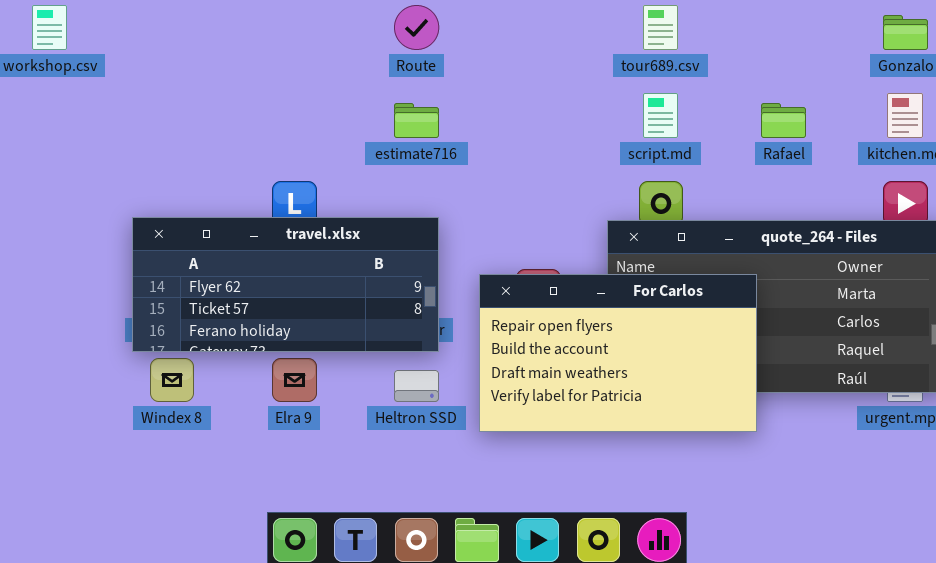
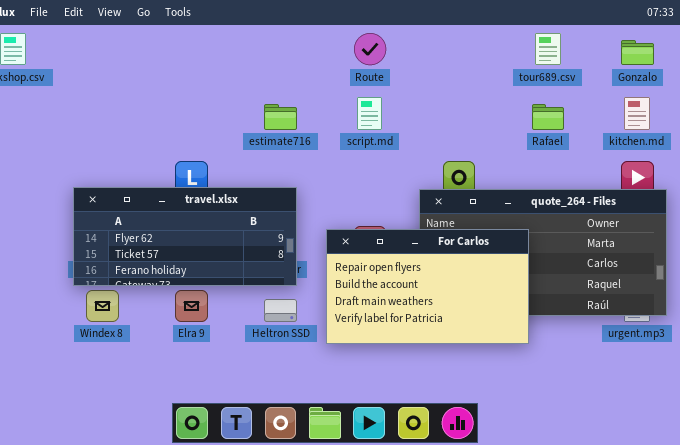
Route: [394,5,439,50] -> [354,33,386,65], moved
tour689.csv: [643,5,678,50] -> [535,33,561,65], moved
script.md: [643,93,678,138] -> [357,97,382,130], moved

